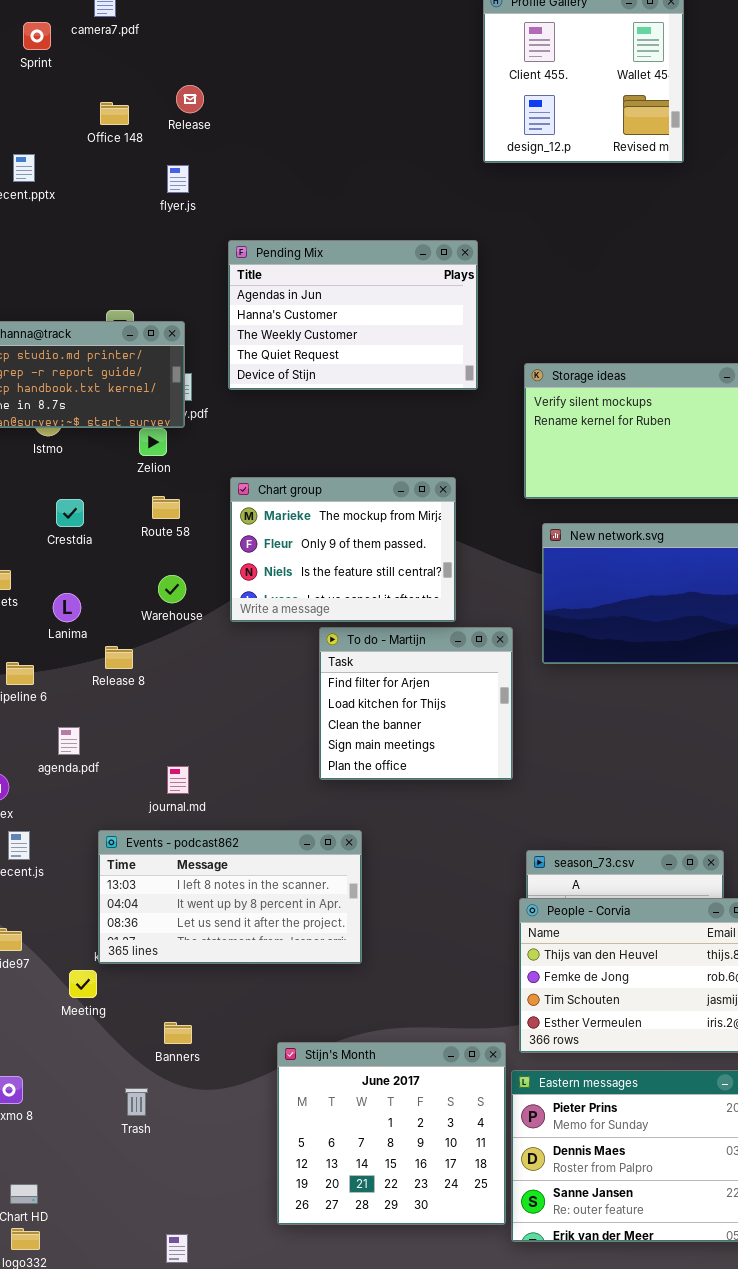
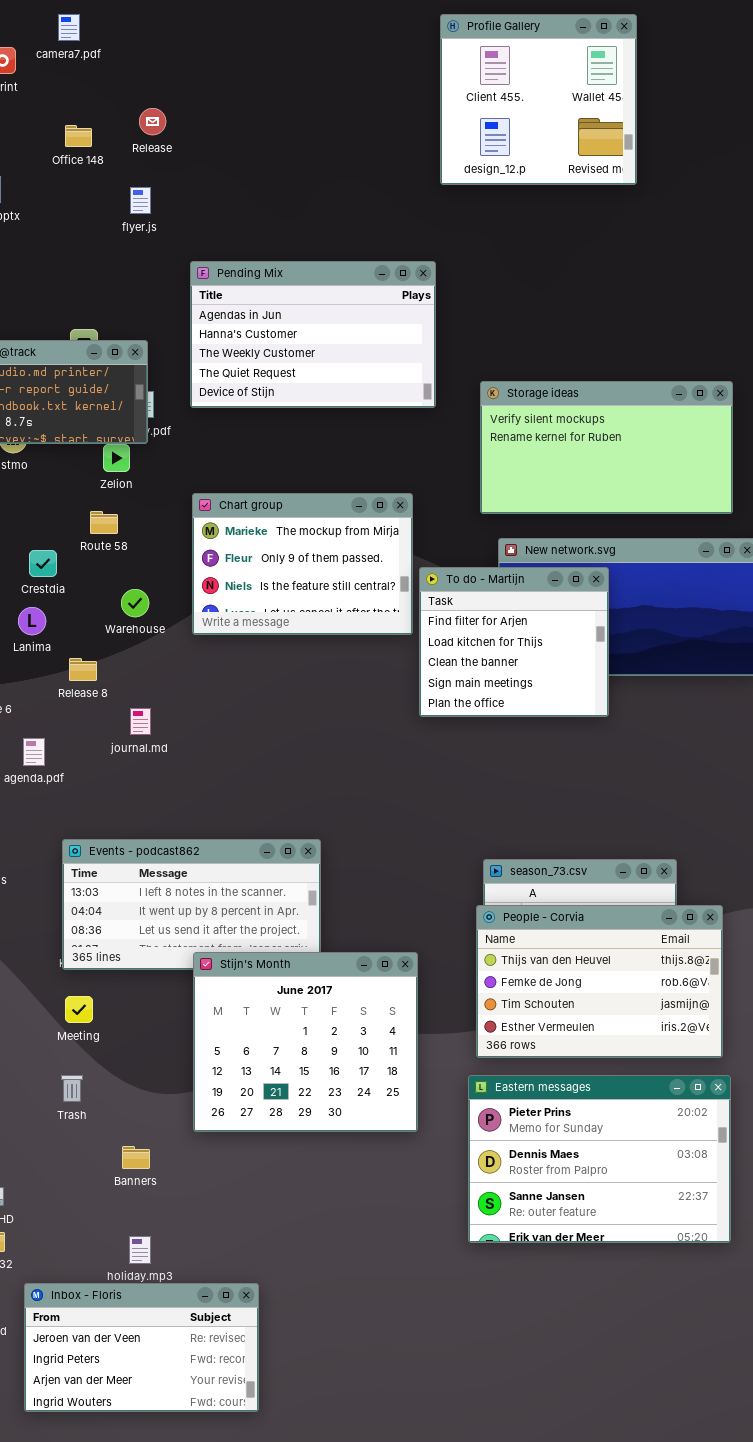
Route 58: [152,496,180,519] -> [90,511,118,534], moved
Crestdia: [56,499,84,527] -> [29,550,57,577], moved
To do - Martijn: [319,627,513,780] -> [419,567,609,717], moved
journal.md: [167,766,189,794] -> [130,708,151,735], moved
Meeting: [69,970,97,998] -> [65,996,93,1023], moved
Banners: [164,1022,192,1044] -> [122,1146,150,1169], moved
Stijn's Month: [277,1042,506,1225] -> [193,952,418,1132], moved
Trash: [125,1088,148,1116] -> [61,1075,83,1102], moved

